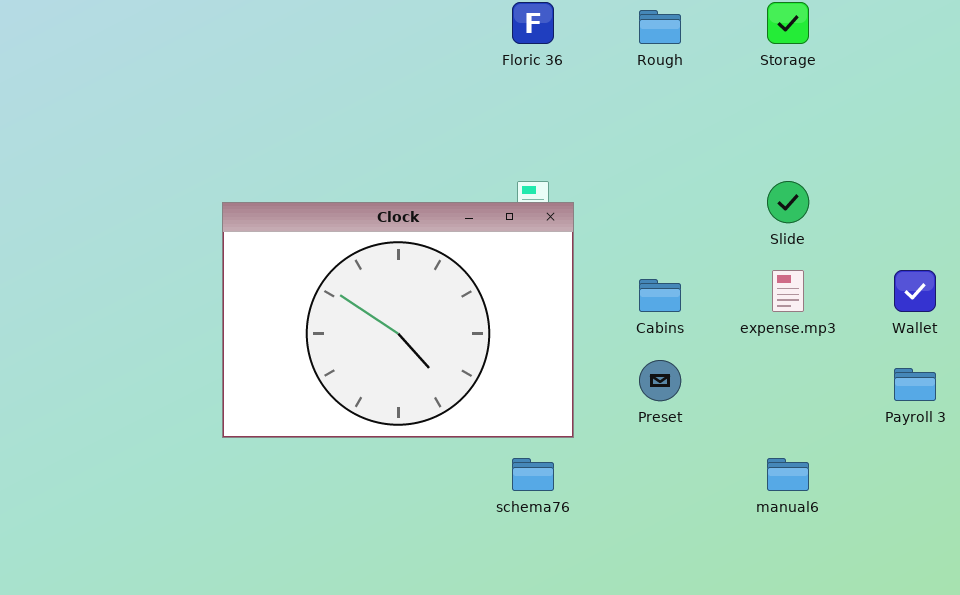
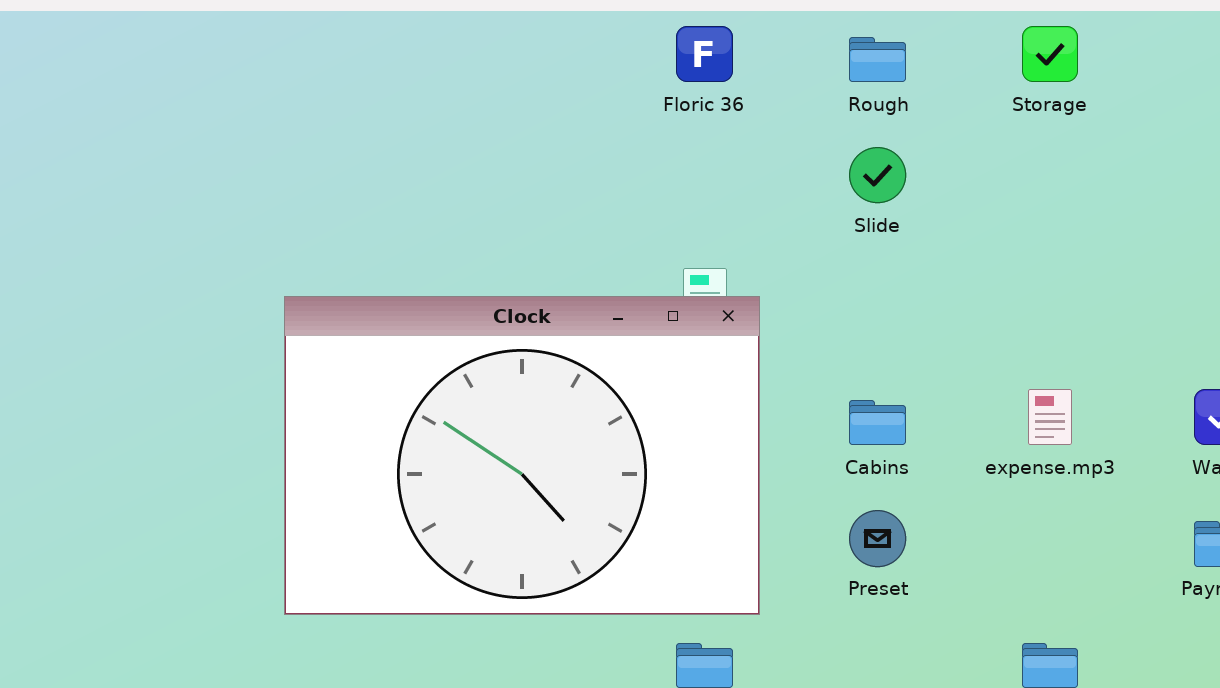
Slide: [767,181,809,223] -> [849,147,906,203], moved

